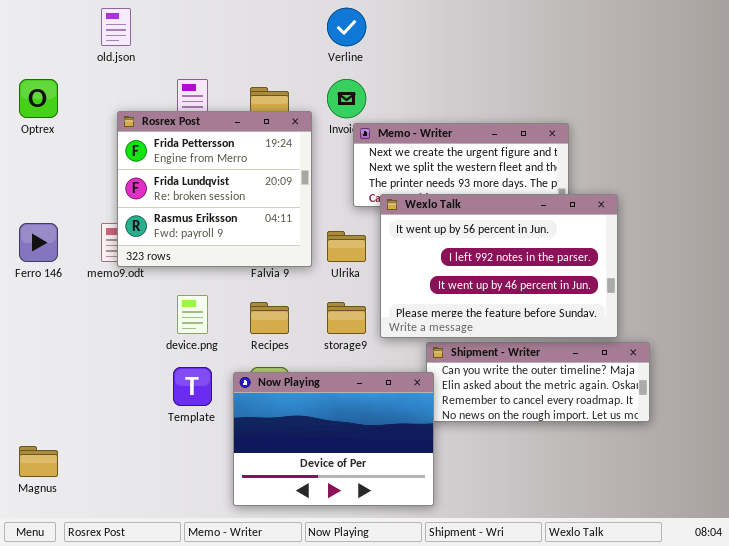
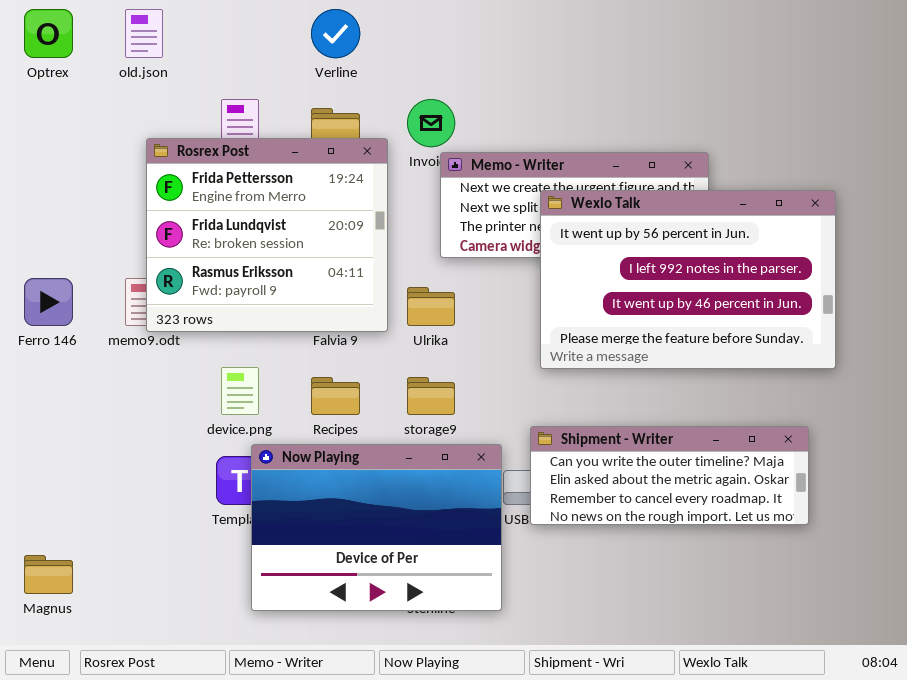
Verline: [327,8,366,46] -> [311,9,360,58], moved
Optrex: [19,79,58,118] -> [24,9,73,58], moved
Wexlo Talk: [380,194,618,338] -> [540,190,836,369], moved
Now Playing: [233,372,434,506] -> [251,444,502,611], moved

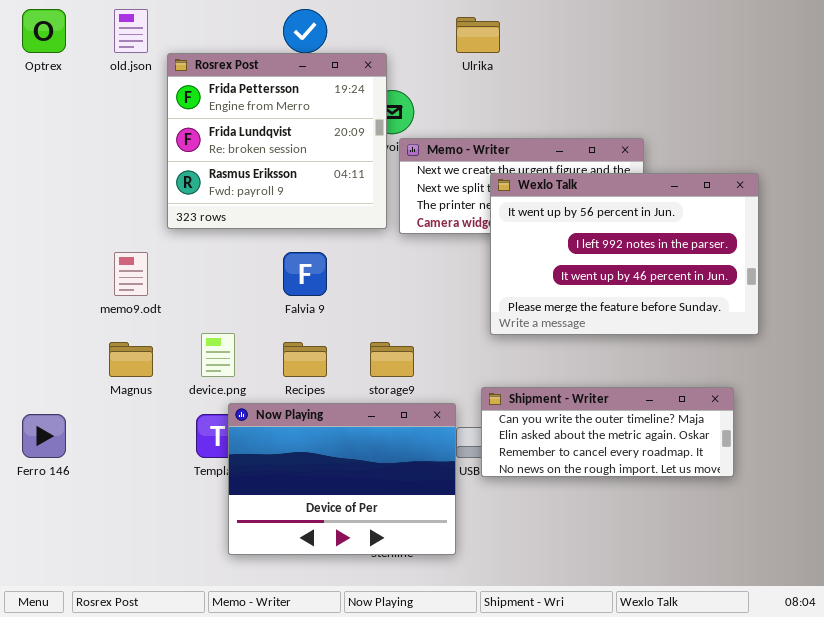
Rosrex Post: [146,138,388,332] -> [167,53,387,229], moved
Ferro 146: [24,278,73,326] -> [22,414,66,458], moved
Ulrika: [407,287,455,326] -> [456,17,500,53], moved
Magnus: [24,555,73,594] -> [109,342,153,377], moved

